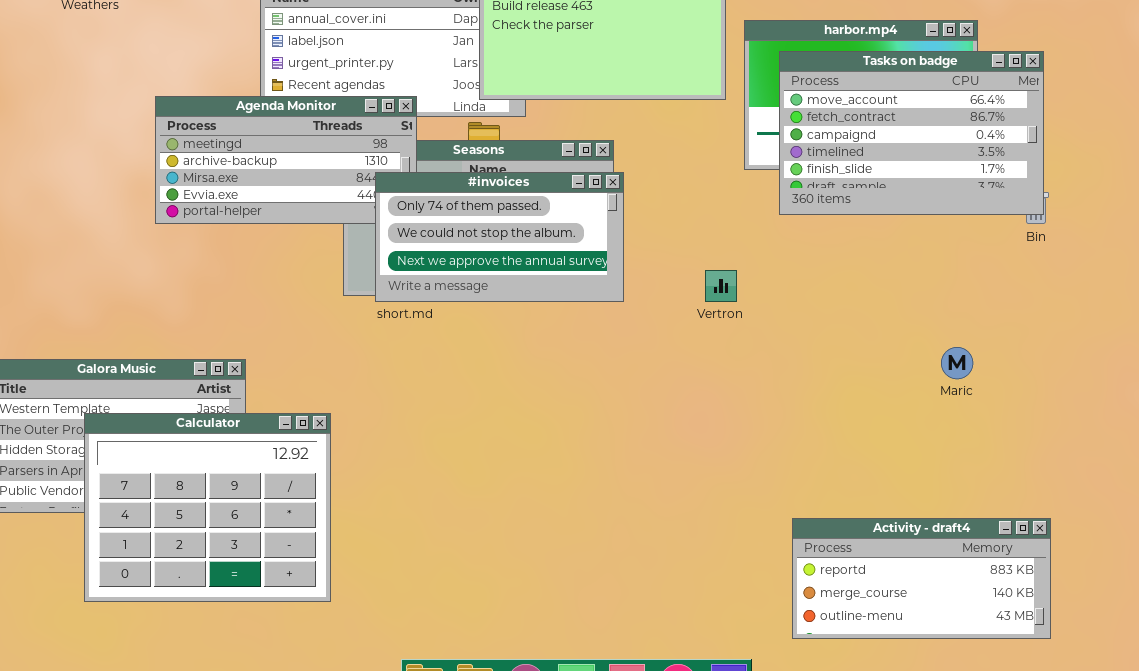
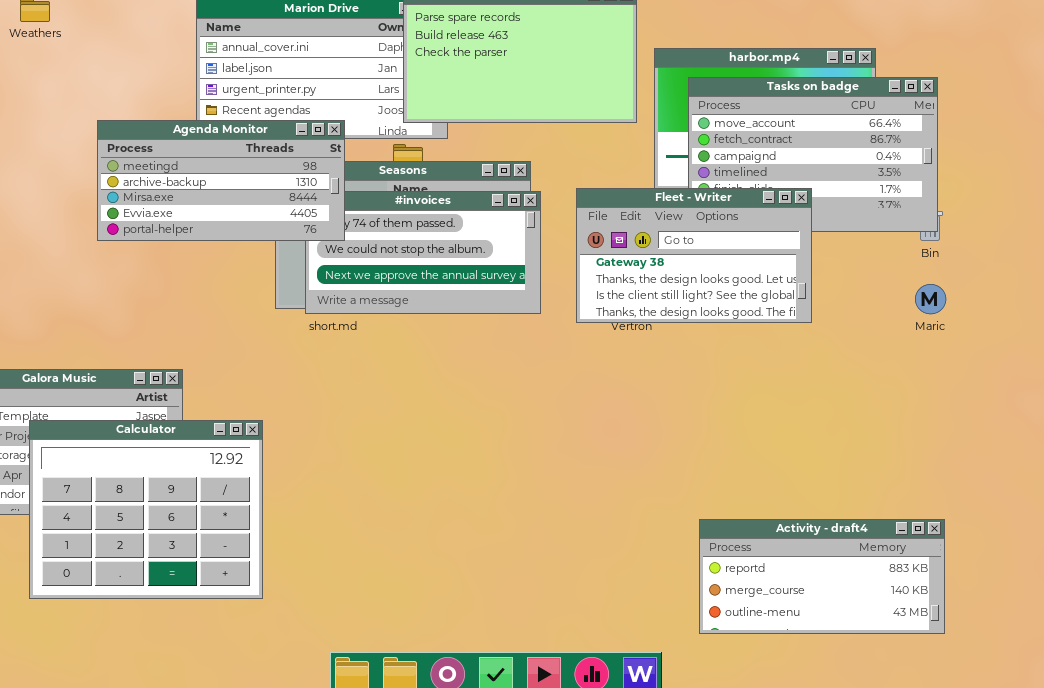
Agenda Monitor: [155,96,417,224] -> [97,120,345,241], raised
Fleet - Writer: none -> [576,188,812,323], opened
Maric: [941,347,973,379] -> [915,284,946,314], moved

